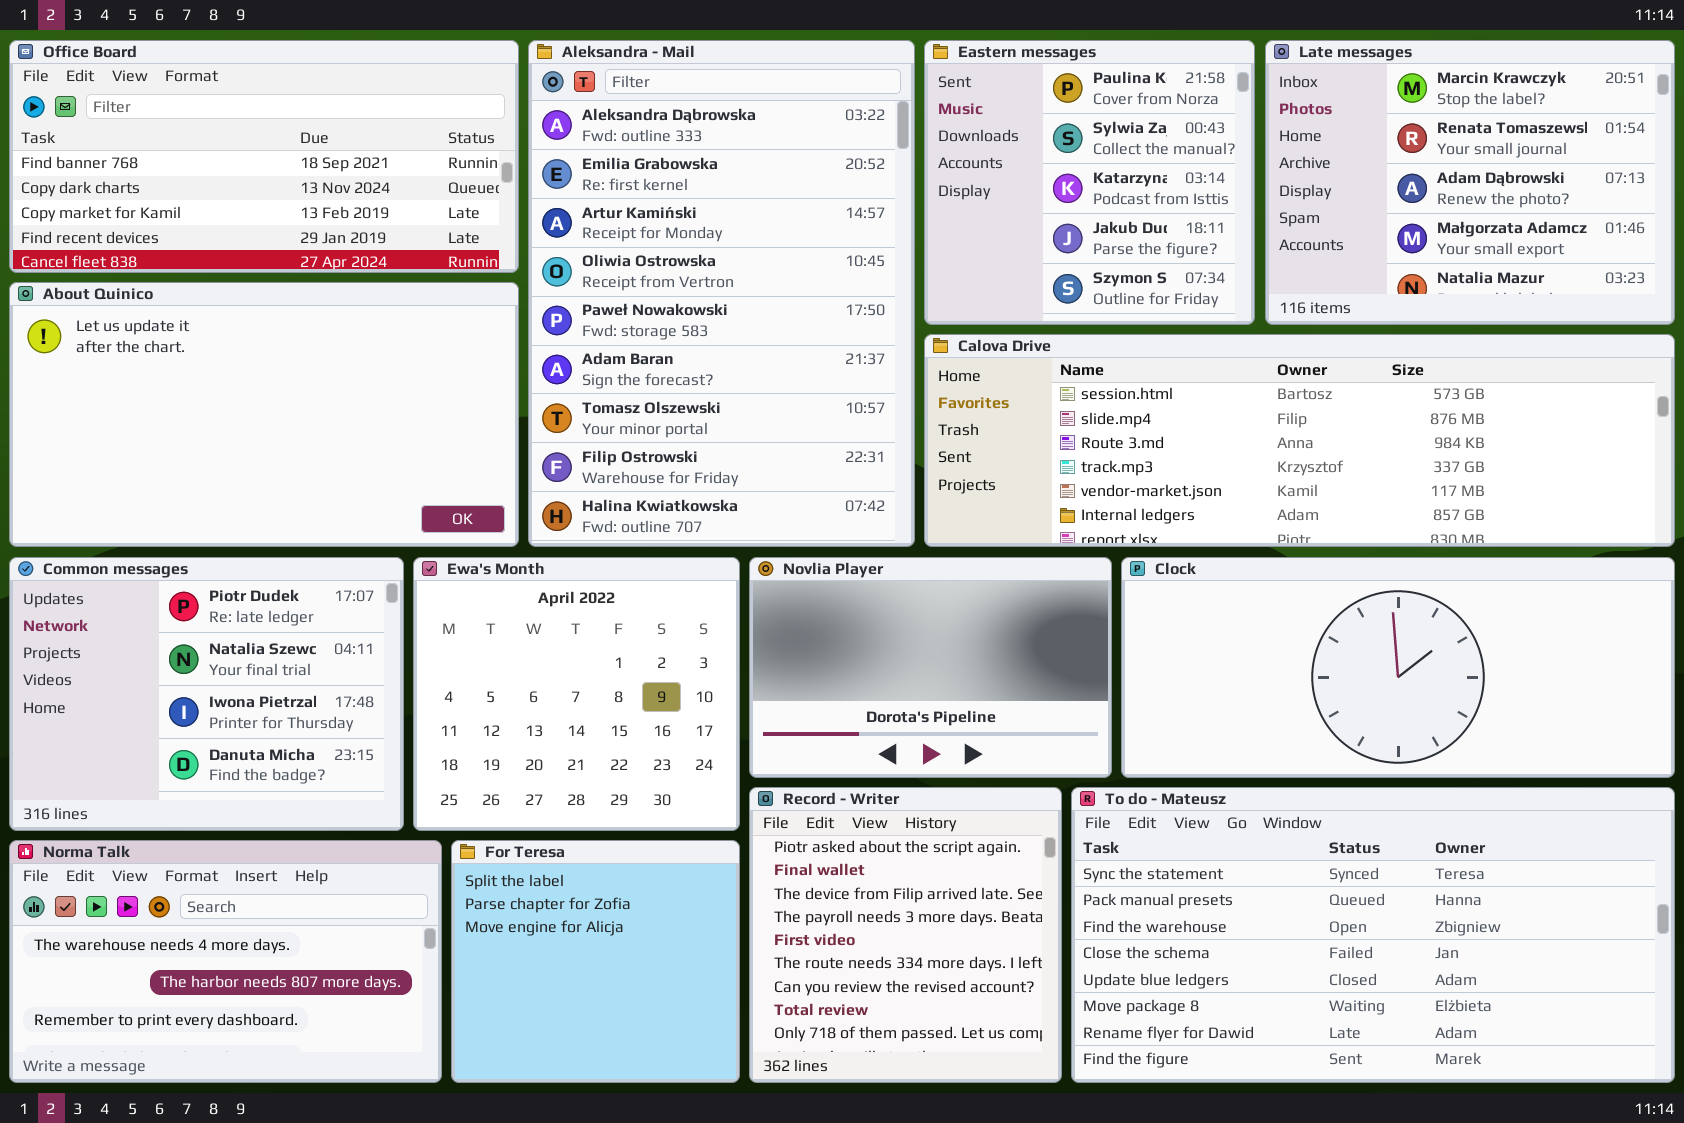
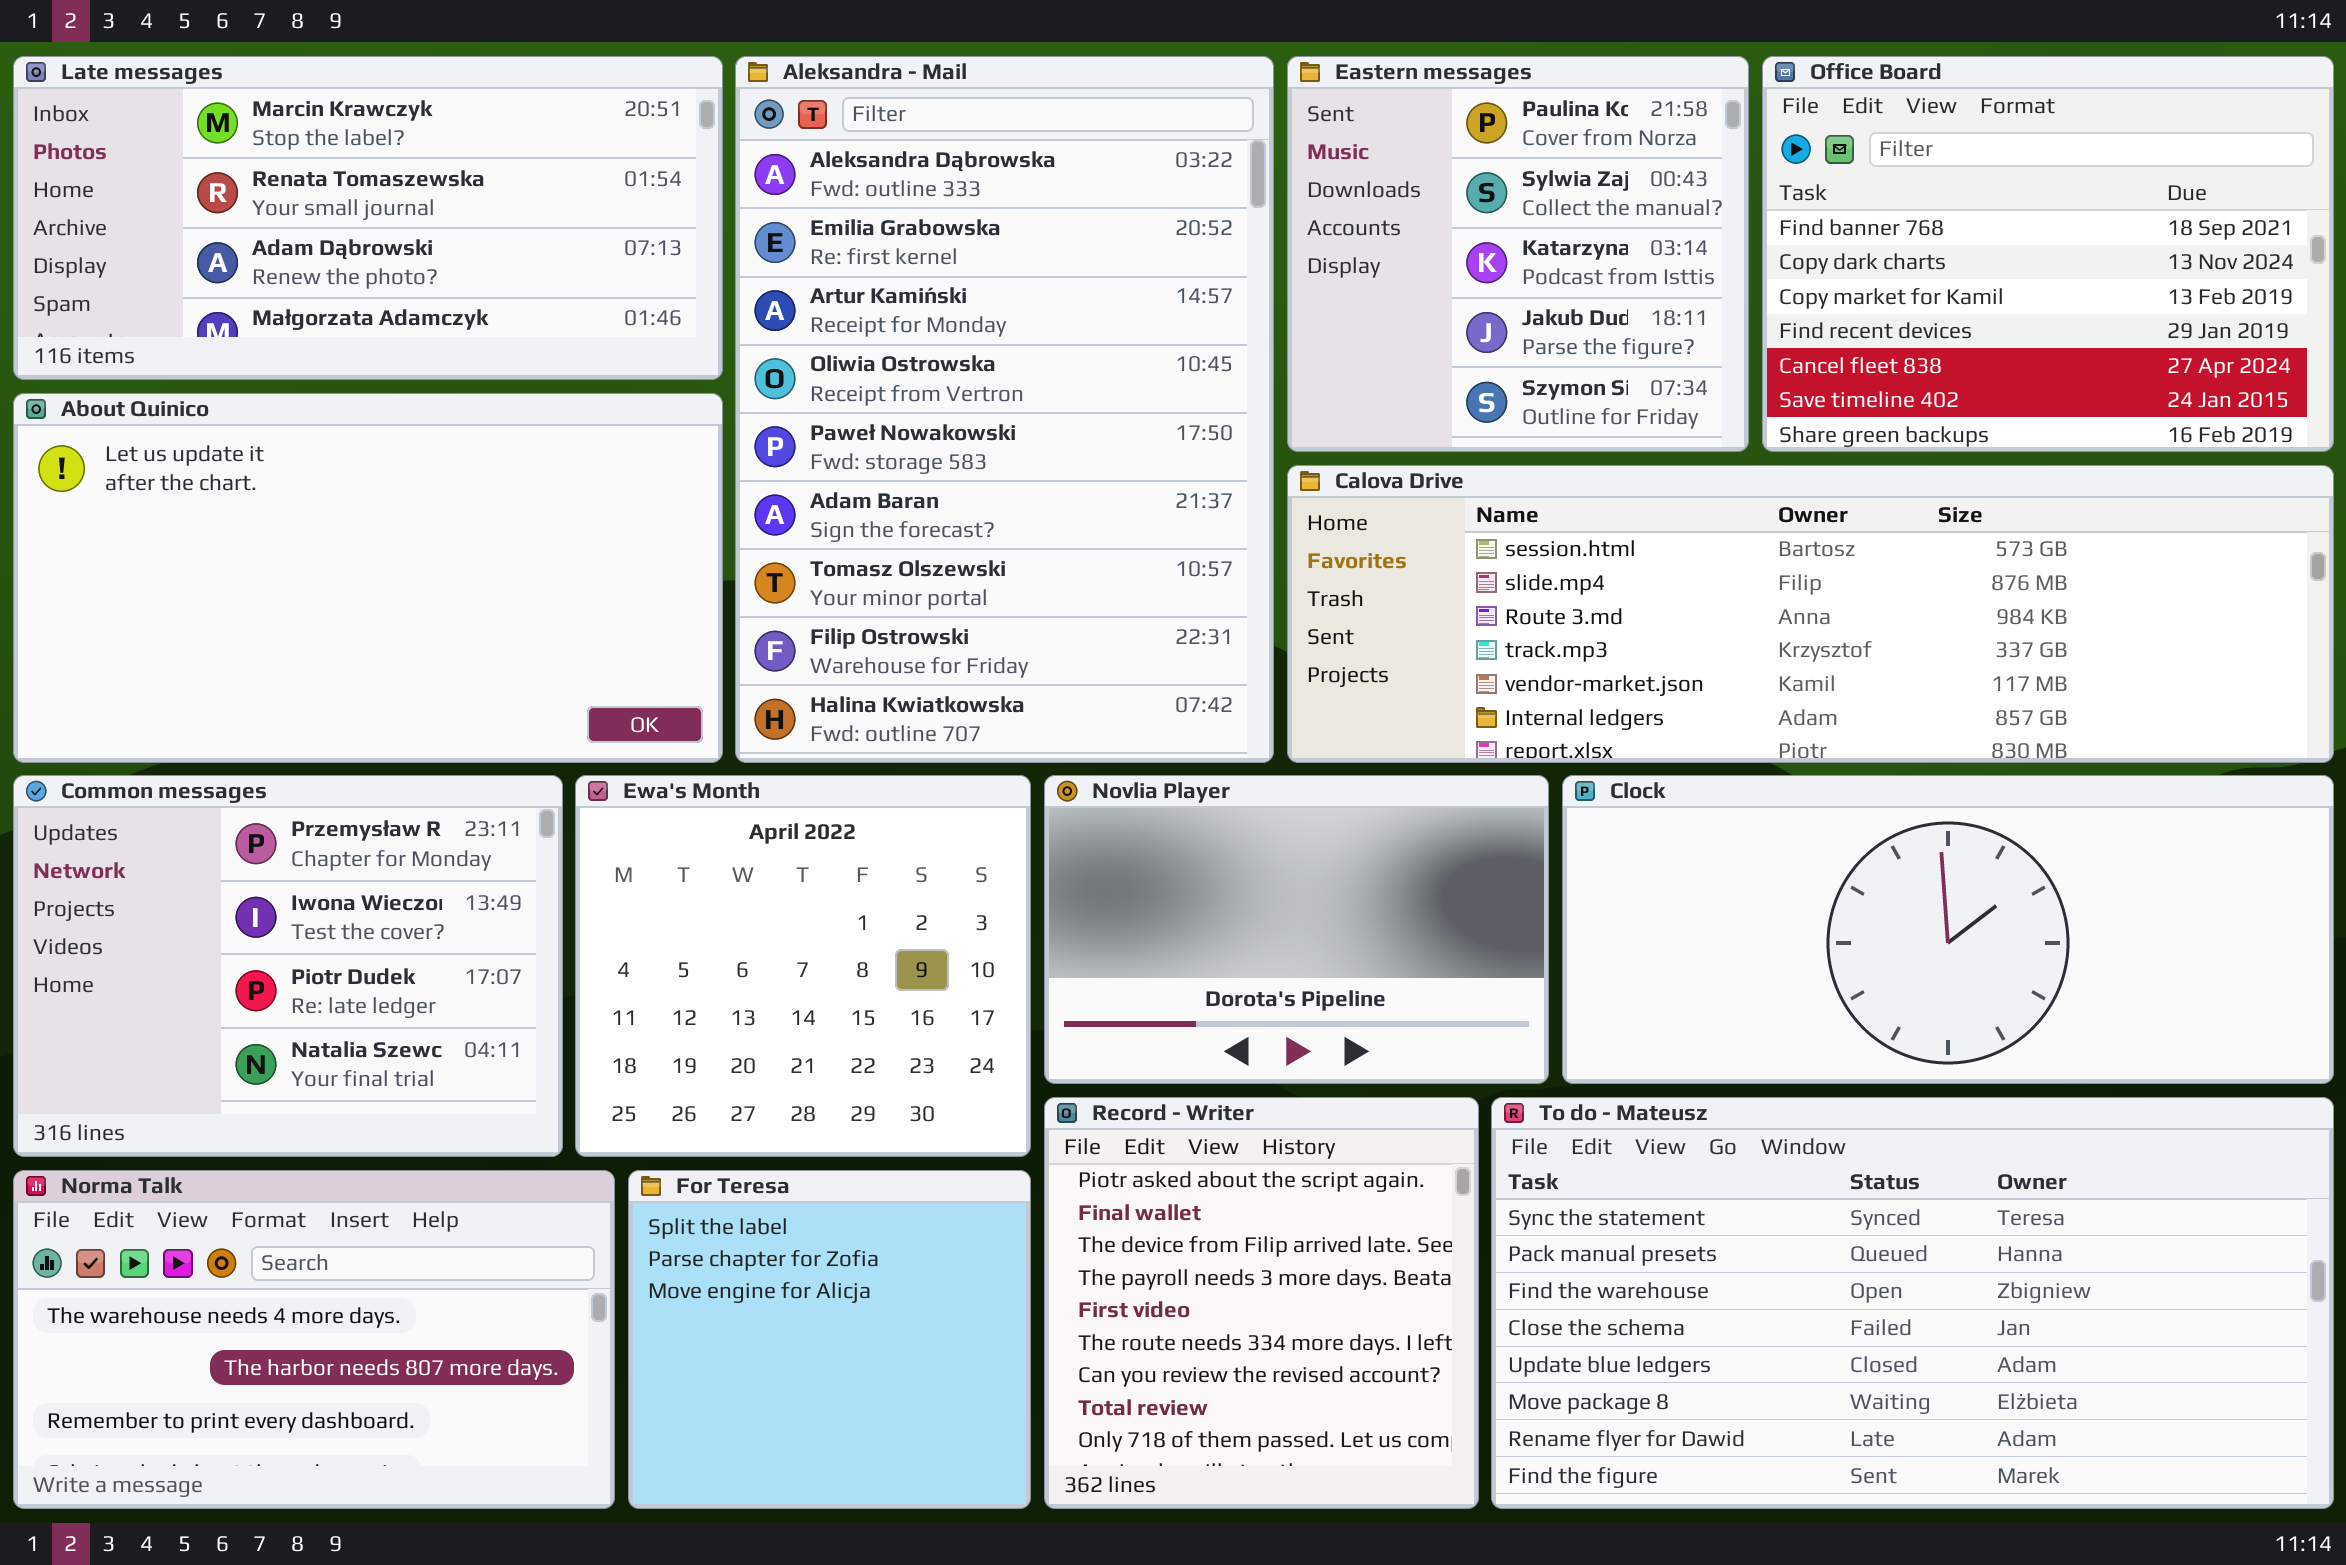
Office Board: [9,40,519,273] -> [1762,56,2334,452], moved, resized
Late messages: [1265,40,1675,325] -> [13,56,723,380], moved, resized
Common messages: [9,557,404,831] -> [13,775,563,1157], scrolled up 2 rows

